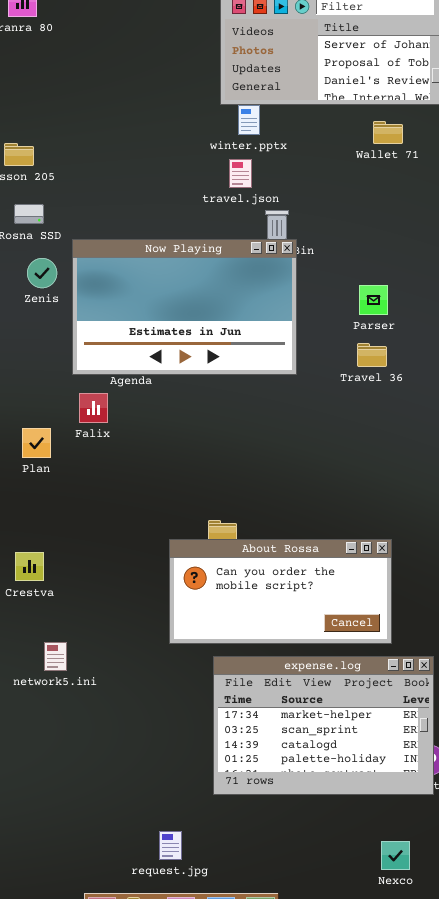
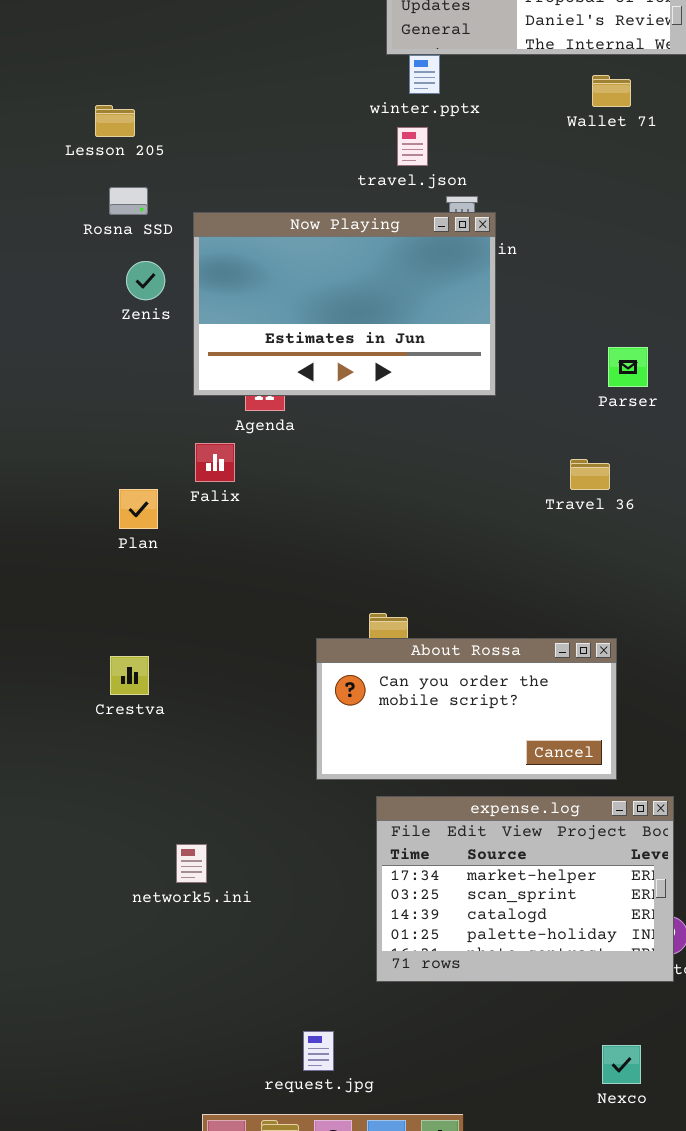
Now Playing: [72,239,297,375] -> [193,212,496,396], moved
Parser: [359,285,388,315] -> [608,347,648,387], moved
Travel 36: [357,343,387,367] -> [570,459,610,490], moved
network5.ini: [44,642,67,671] -> [176,844,207,883], moved

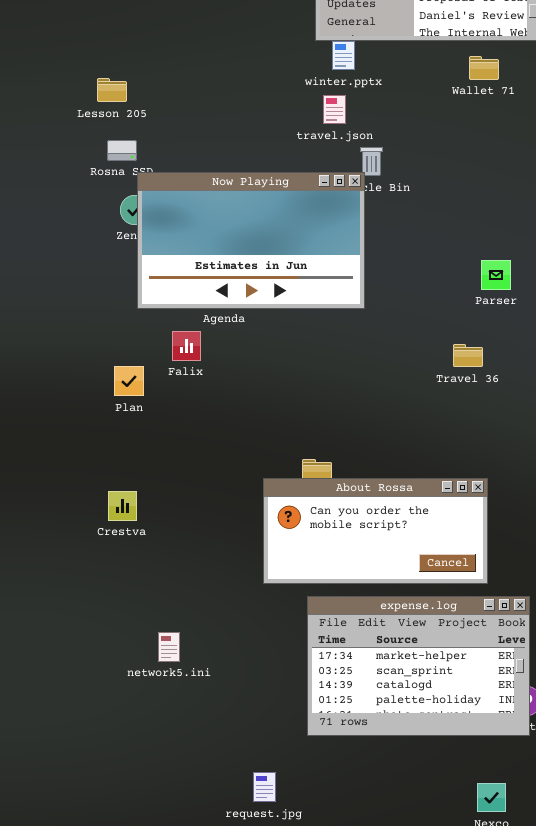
Now Playing: [193,212,496,396] -> [137,172,365,309], moved

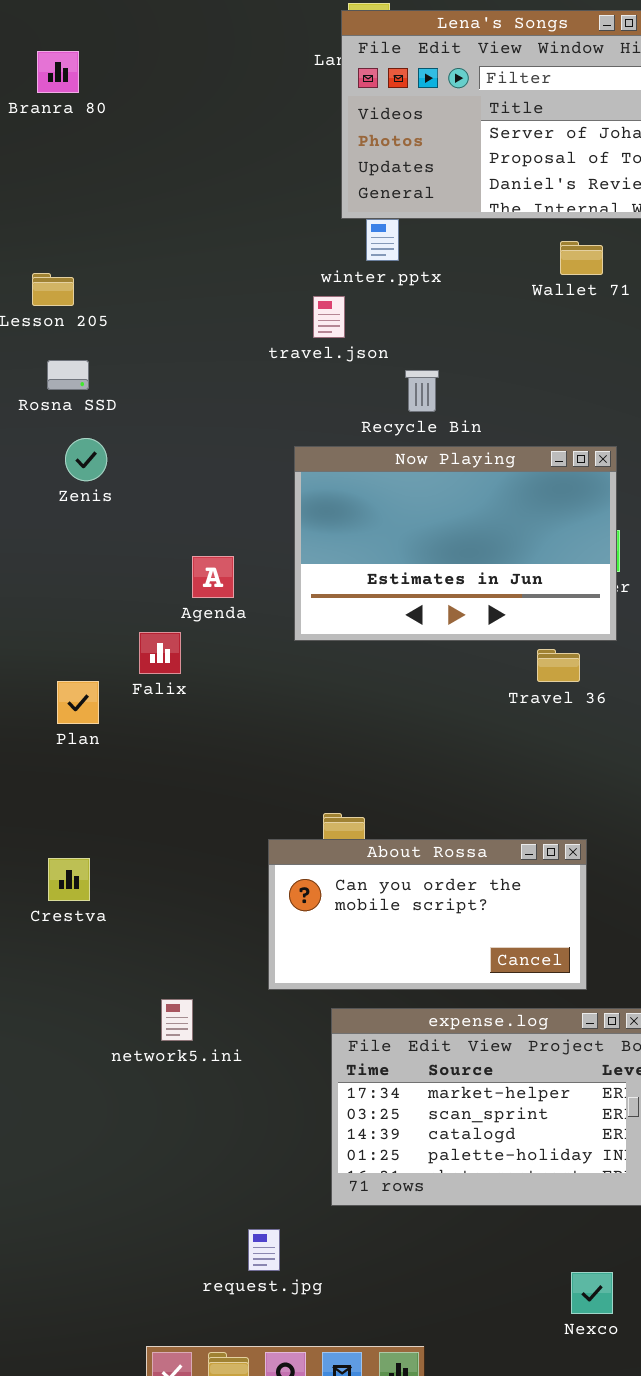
travel.json: [323,95,346,124] -> [313,296,345,338], moved
Now Playing: [137,172,365,309] -> [294,446,617,641], moved
network5.ini: [158,632,180,662] -> [161,999,193,1041], moved
request.jpg: [253,772,276,802] -> [248,1229,280,1271], moved

